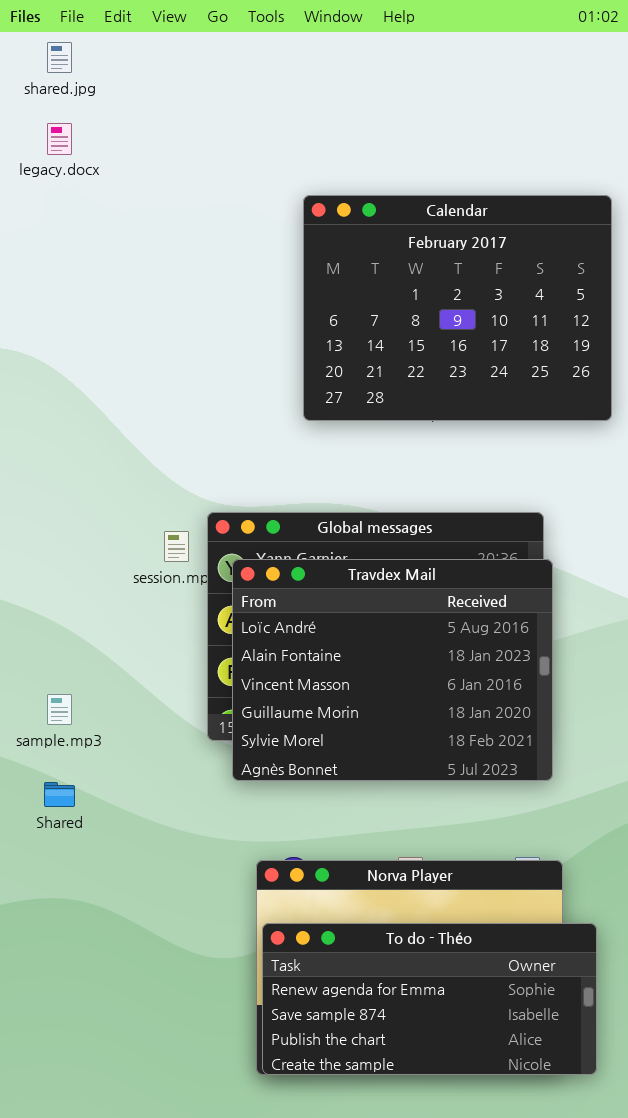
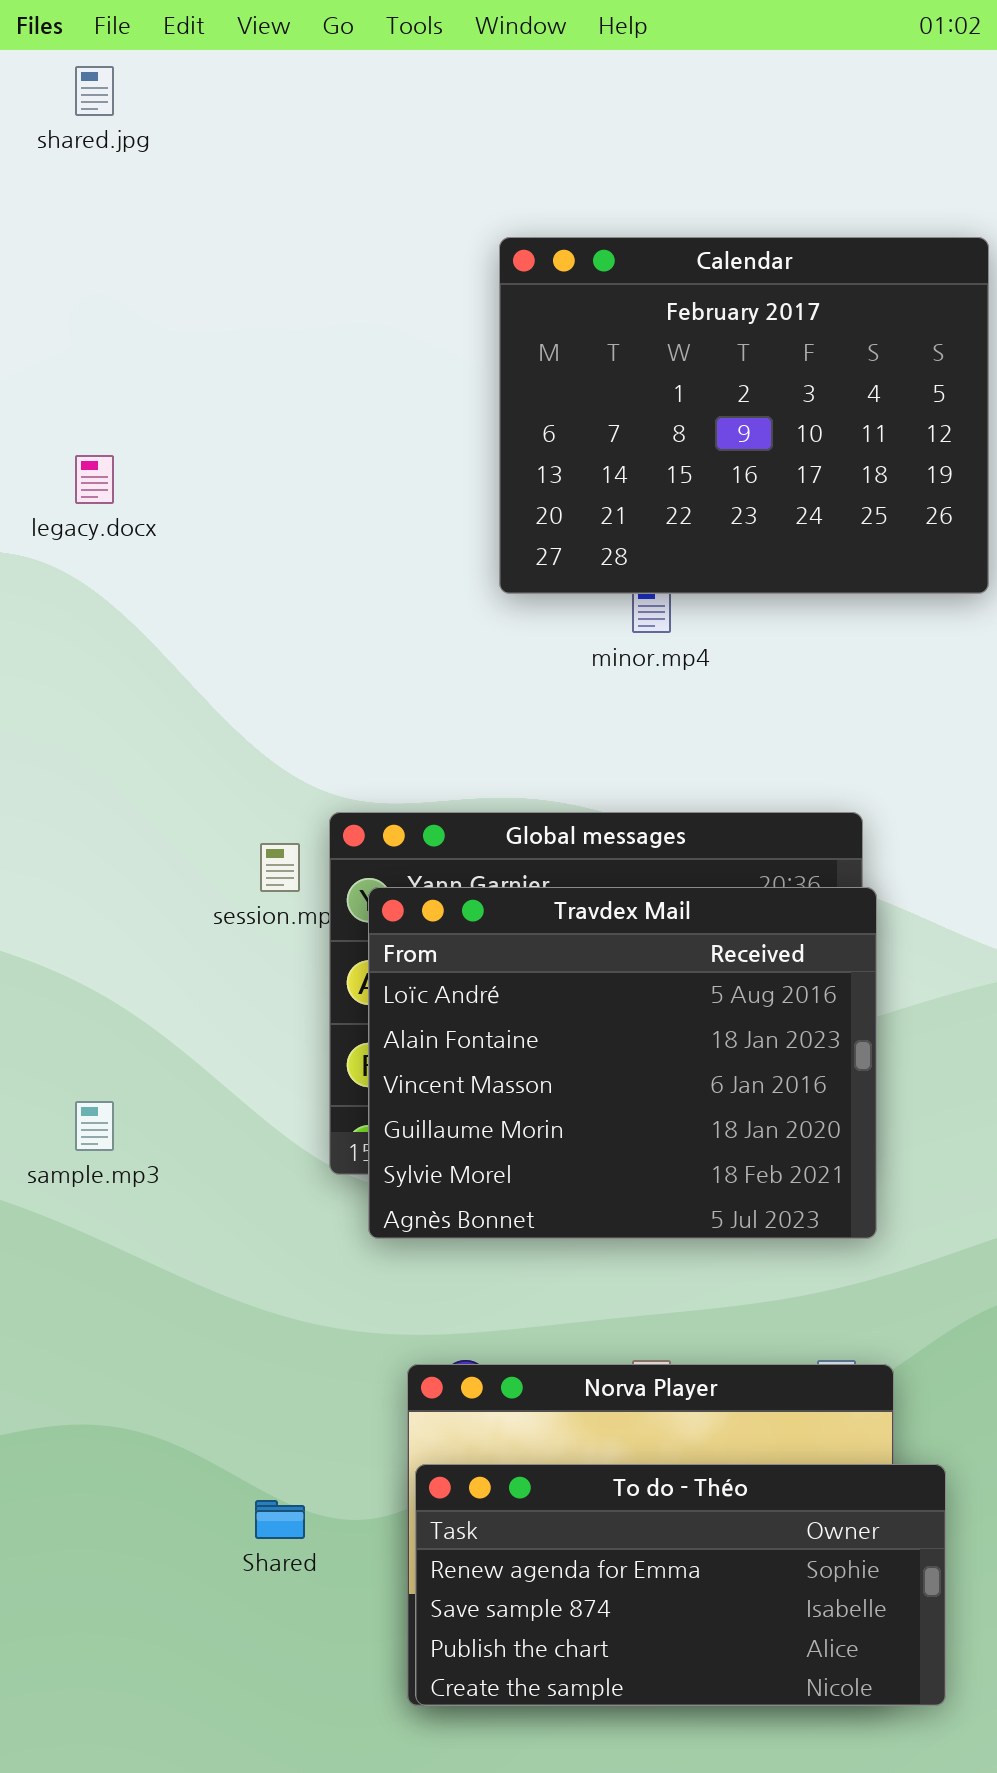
legacy.docx: [47,123,72,155] -> [75,455,114,504], moved
Calendar: [303,195,612,421] -> [499,237,989,594], moved
Shared: [44,782,75,807] -> [255,1500,305,1539], moved

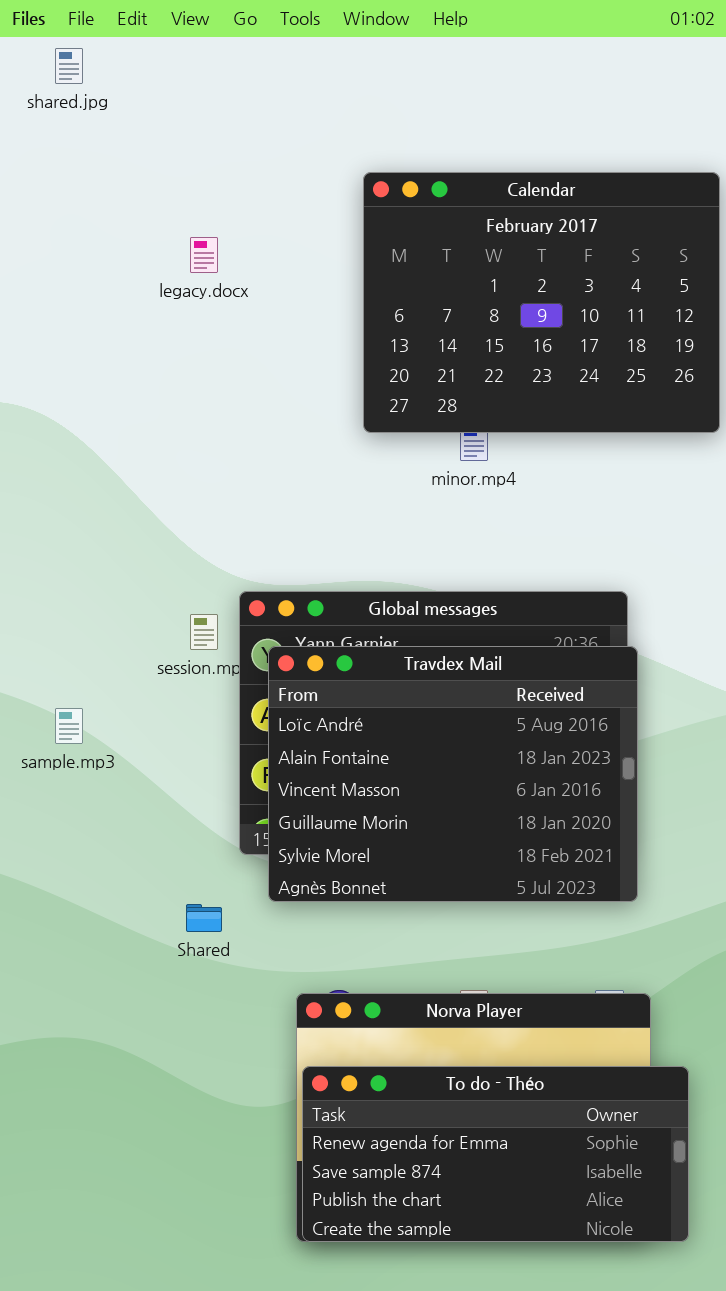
legacy.docx: [75,455,114,504] -> [190,237,218,273], moved
sample.mp3: [75,1101,114,1151] -> [55,708,83,744], moved
Shared: [255,1500,305,1539] -> [186,904,222,932], moved

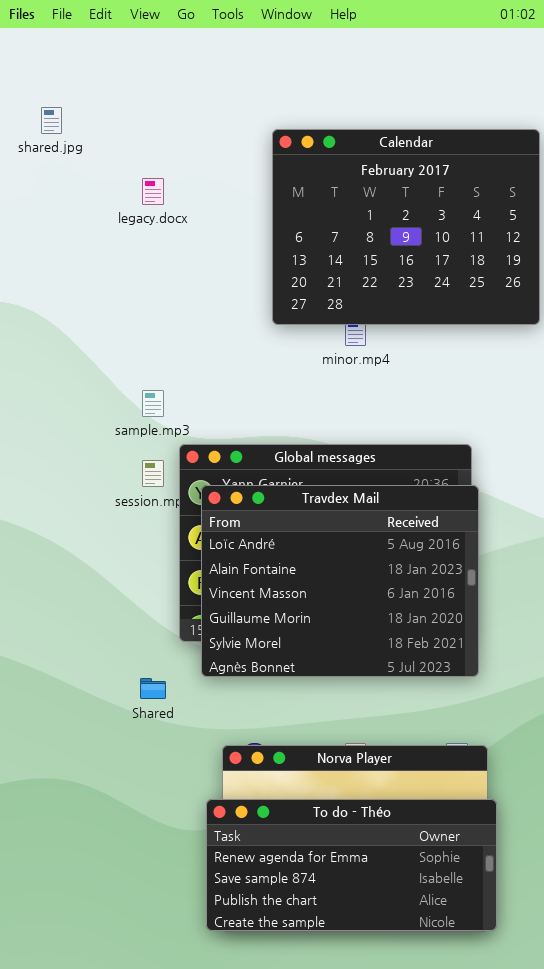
shared.jpg: [55,48,83,84] -> [41,107,62,134], moved
sample.mp3: [55,708,83,744] -> [142,390,164,417], moved
To do - Théo: [302,1066,689,1242] -> [206,799,497,931], moved

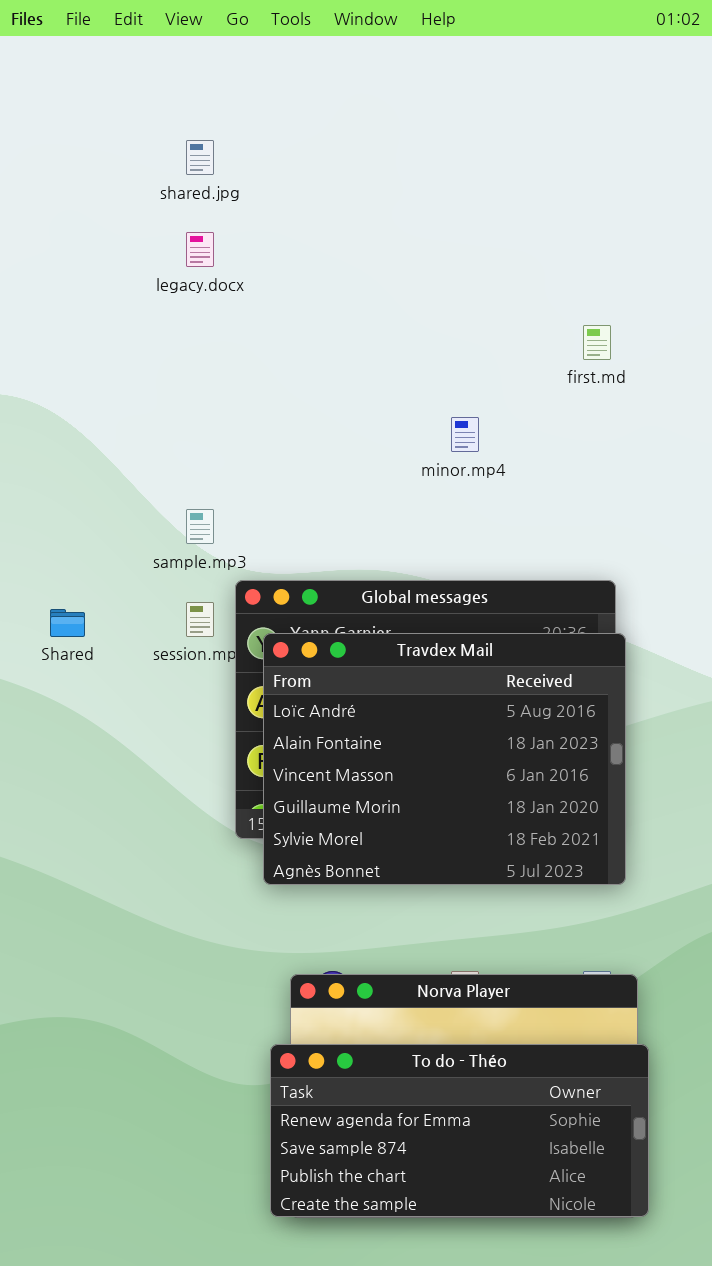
shared.jpg: [41,107,62,134] -> [186,140,214,175], moved
Calendar: [272,129,540,325] -> none, closed
Shared: [140,678,166,699] -> [50,609,85,637], moved

